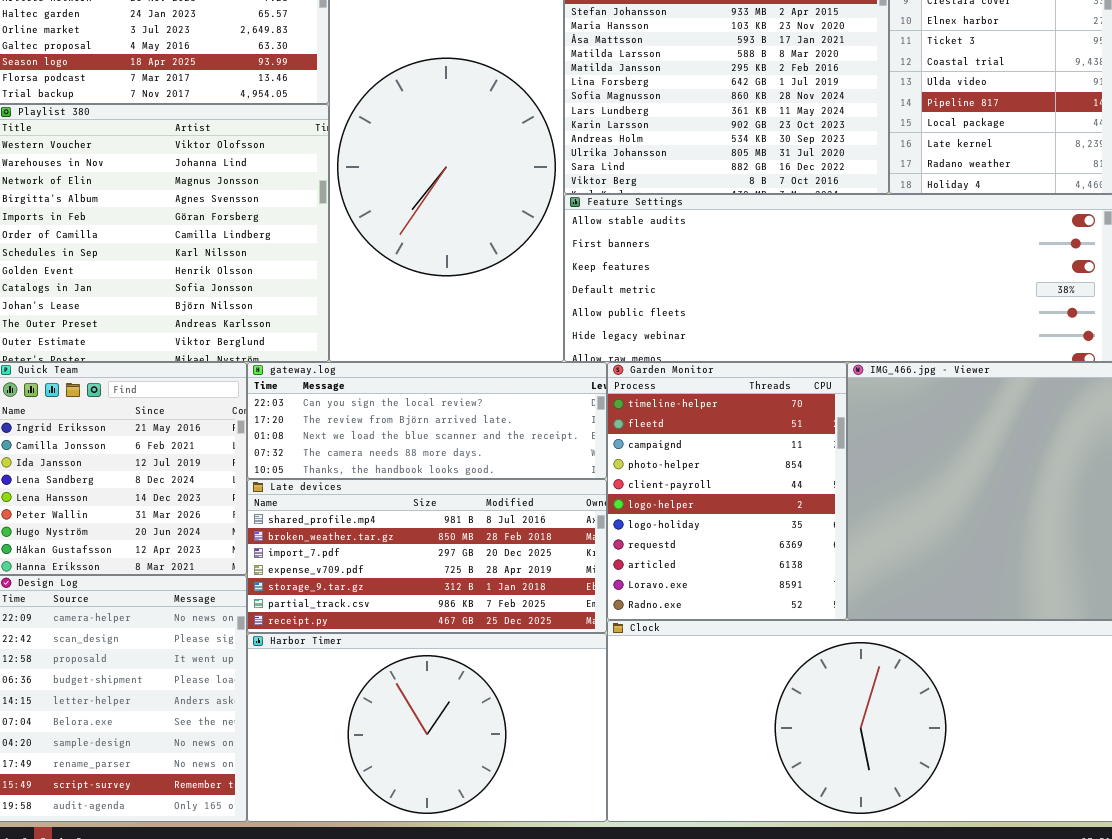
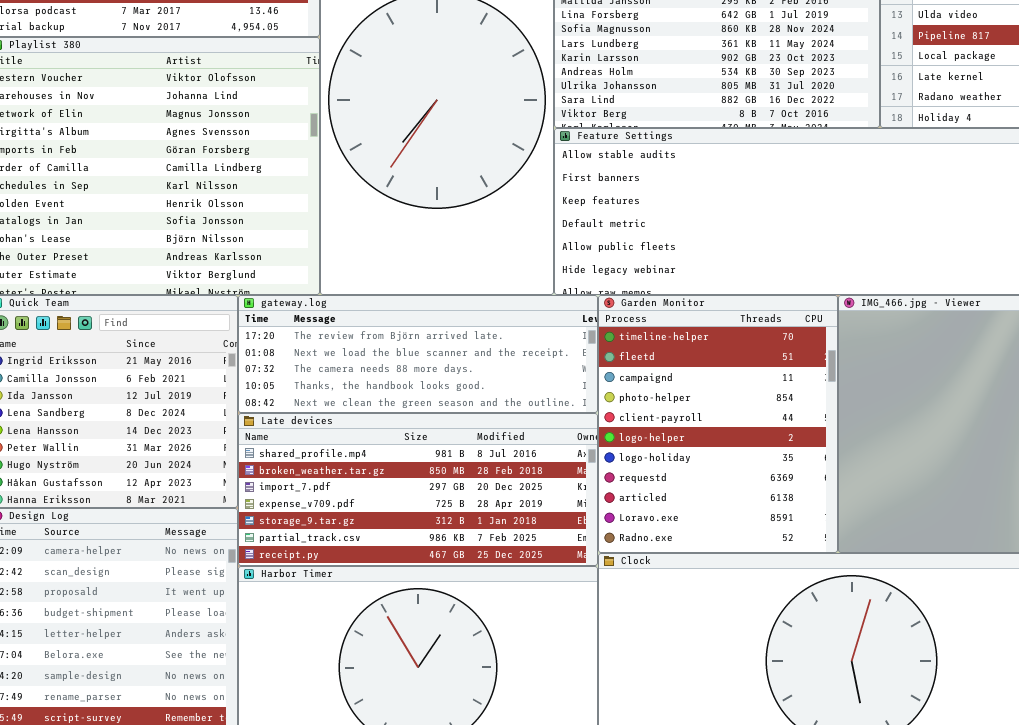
gateway.log: [247,362,607,479] -> [238,295,598,413], scrolled down 1 row

